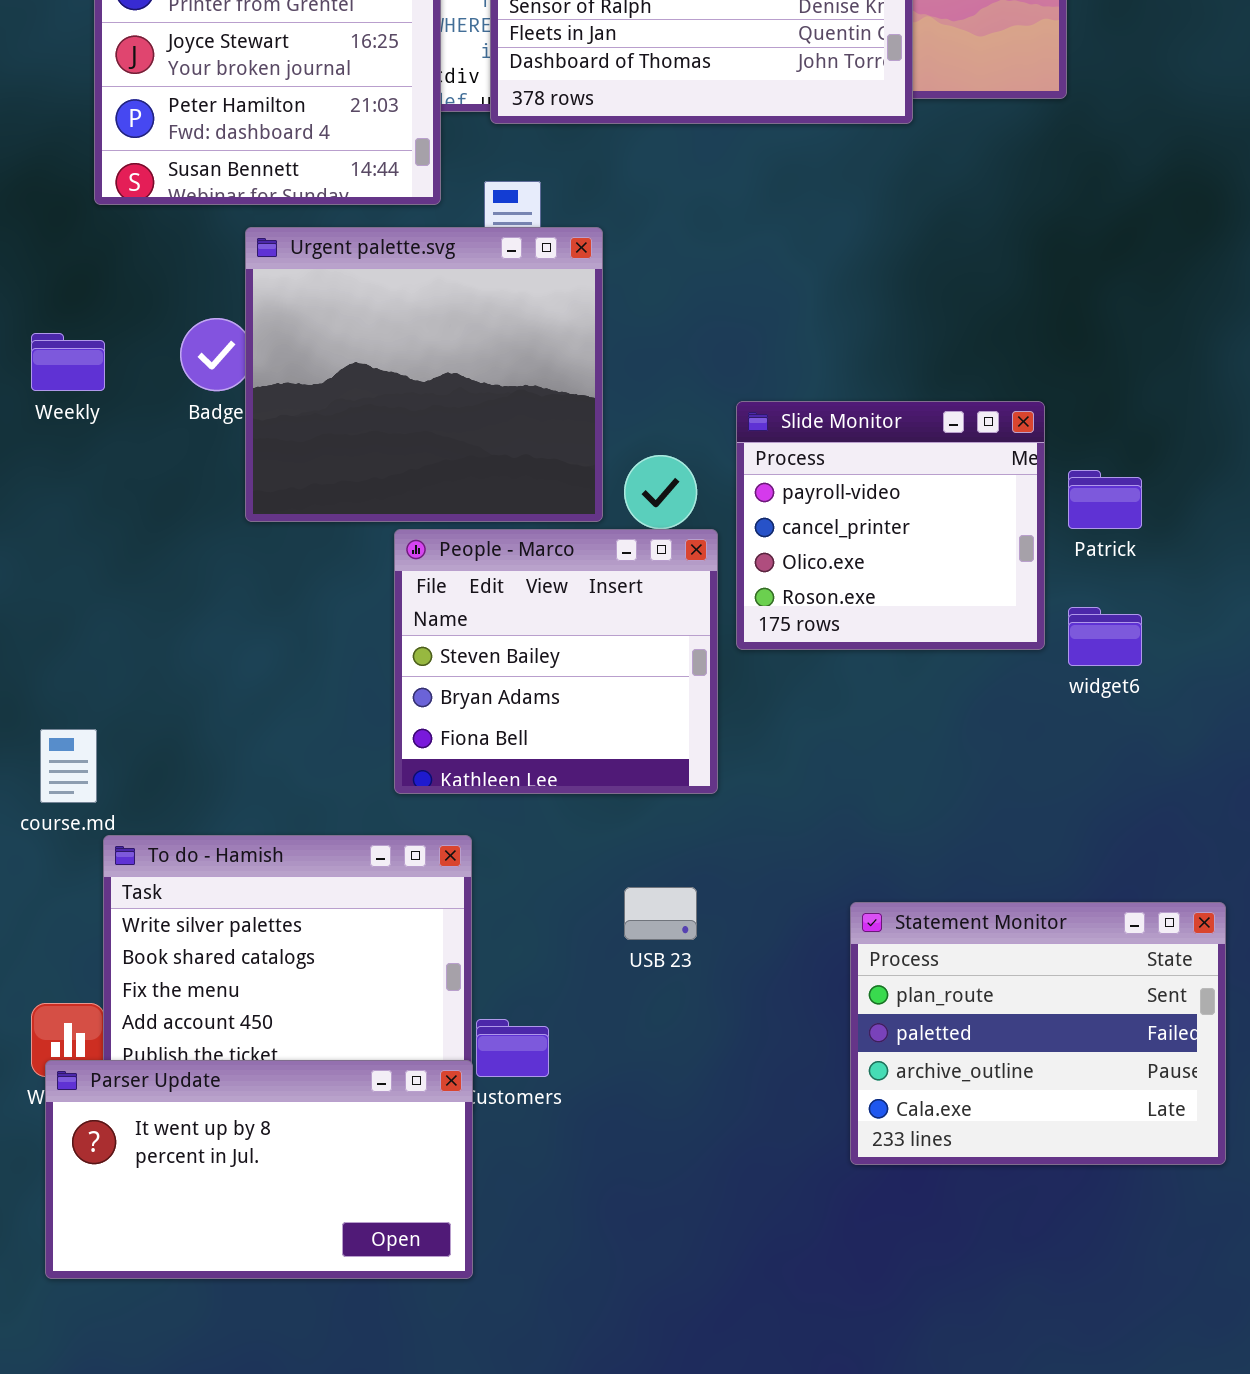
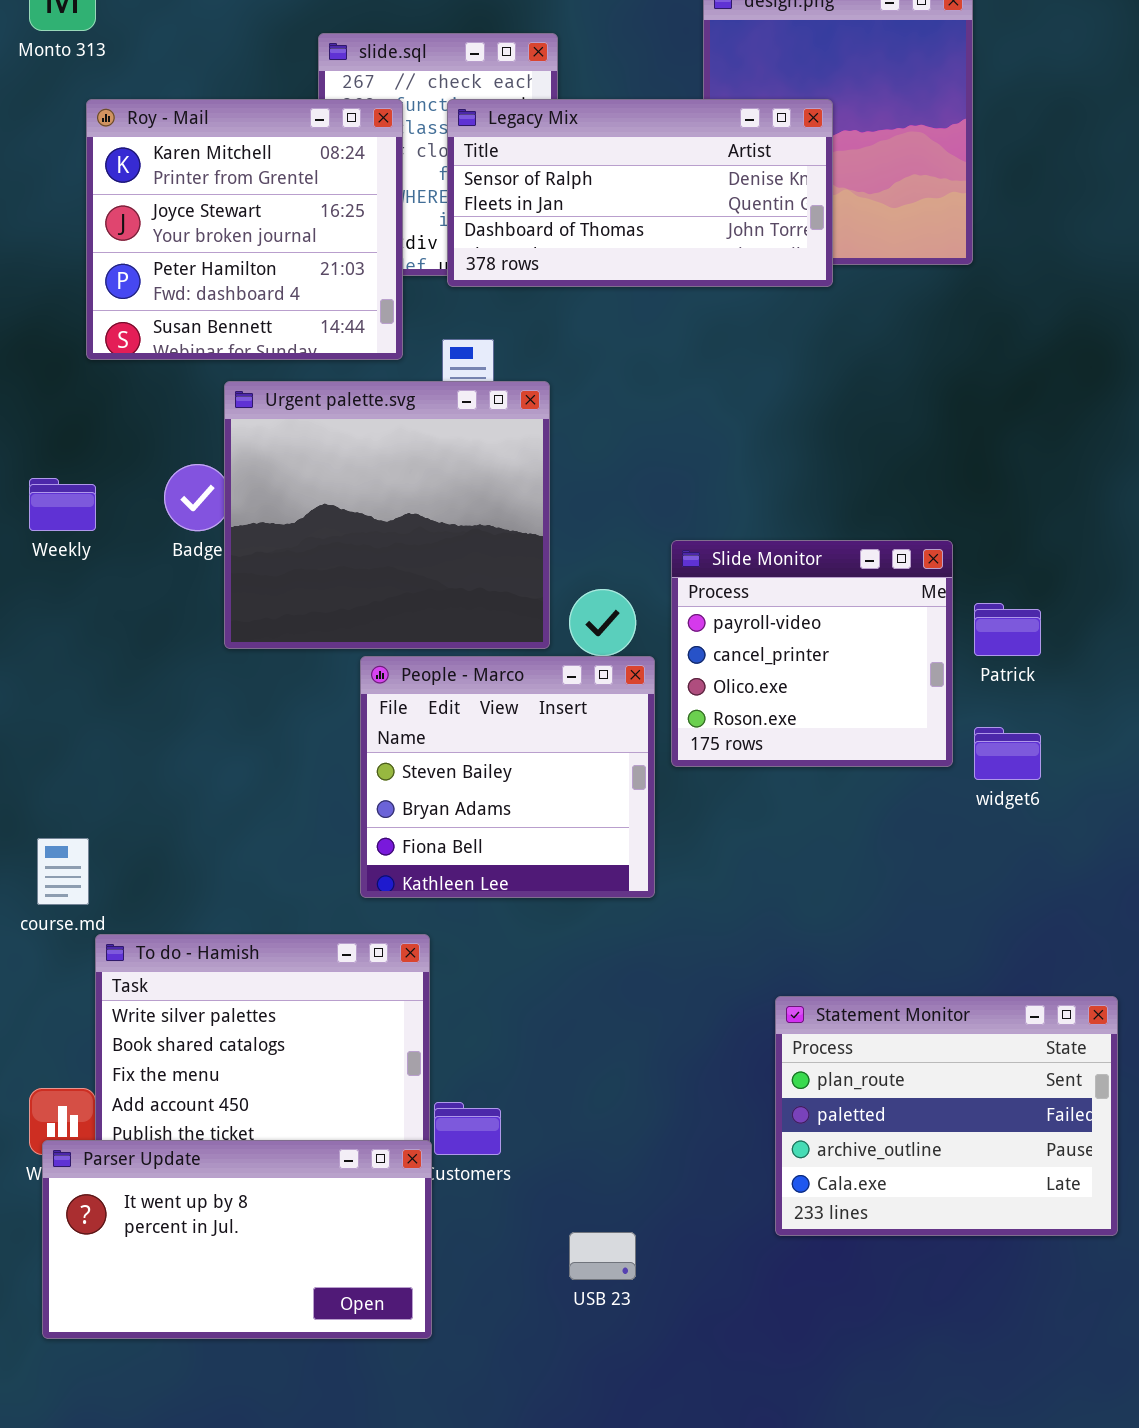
USB 23: [624,887,697,940] -> [569,1232,636,1280], moved

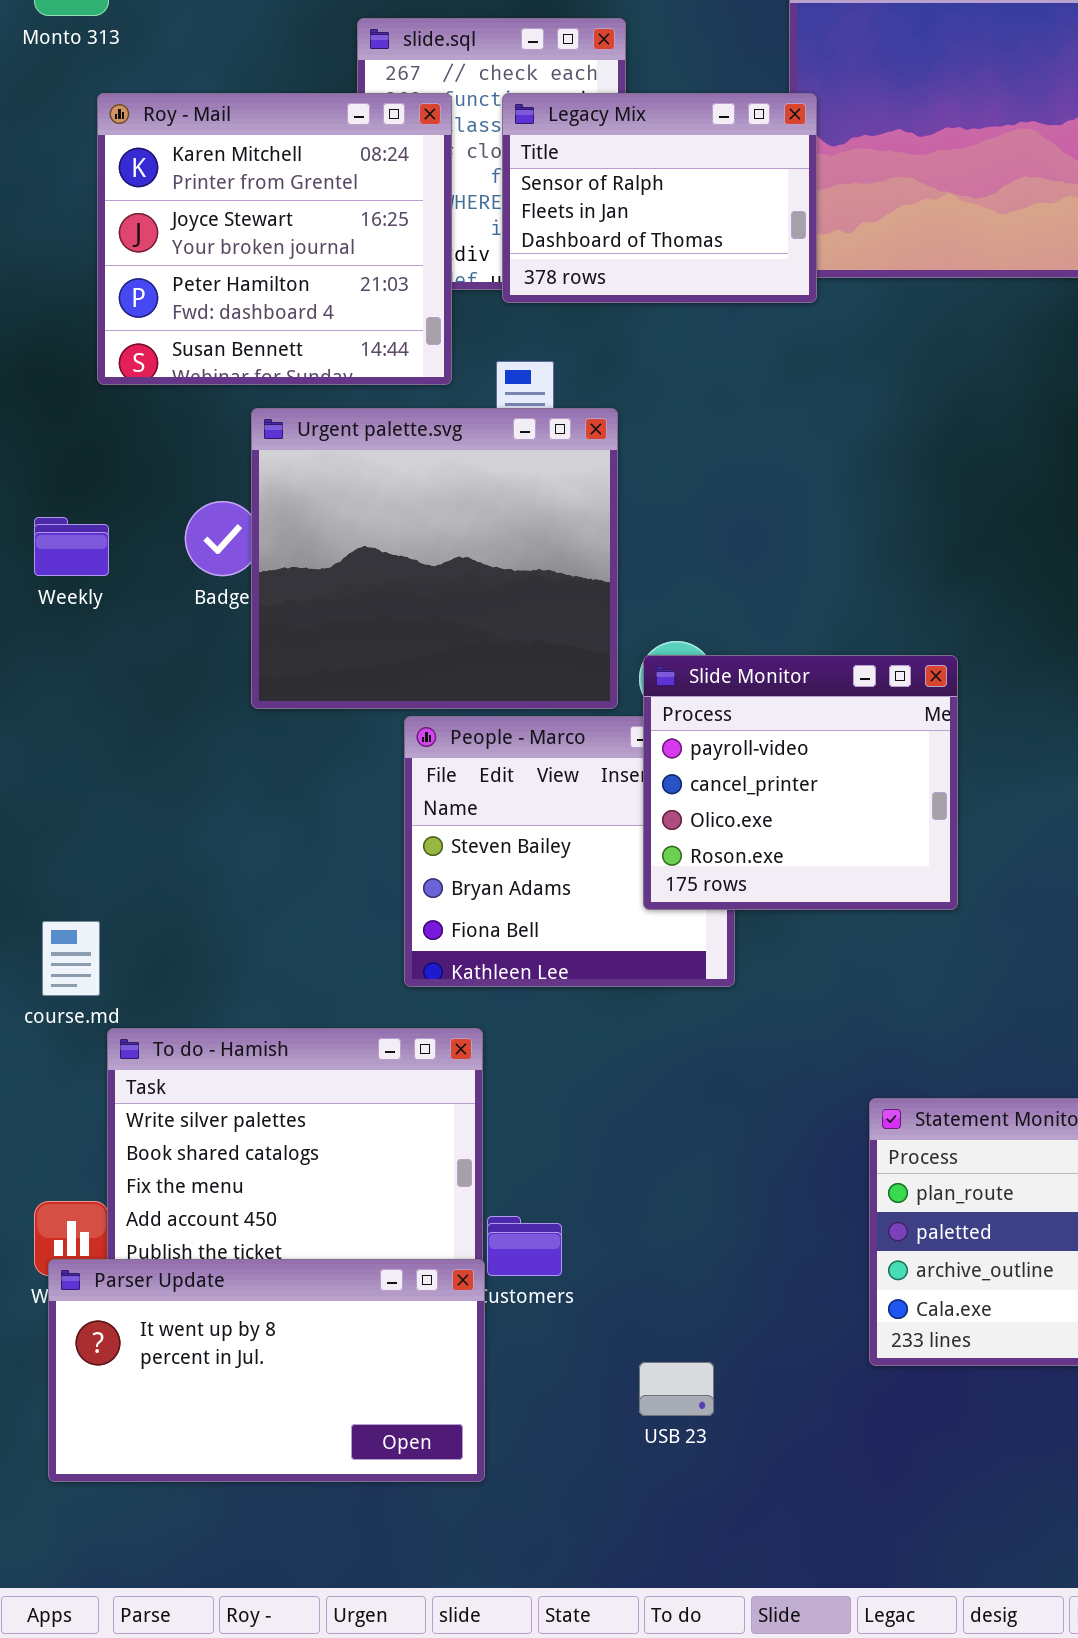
Legacy Mix: [447,99,833,287] -> [502,93,817,303], resized
Slide Monitor: [671,540,953,767] -> [643,655,958,910], moved

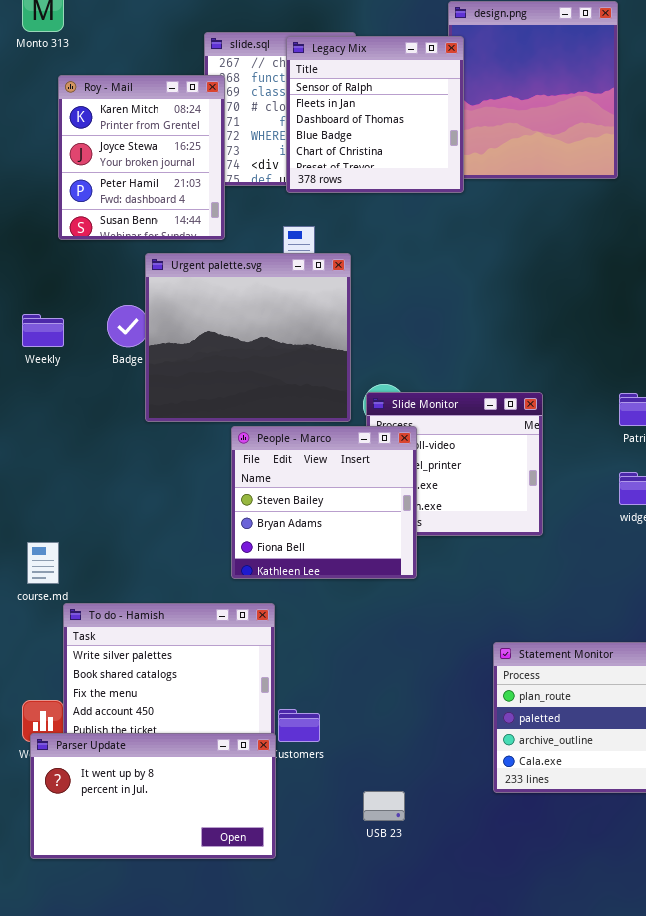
Roy - Mail: [97,93,452,385] -> [58,75,225,240], resized
Legacy Mix: [502,93,817,303] -> [286,36,464,193], resized
People - Marco: [404,716,735,987] -> [231,426,417,579], raised

